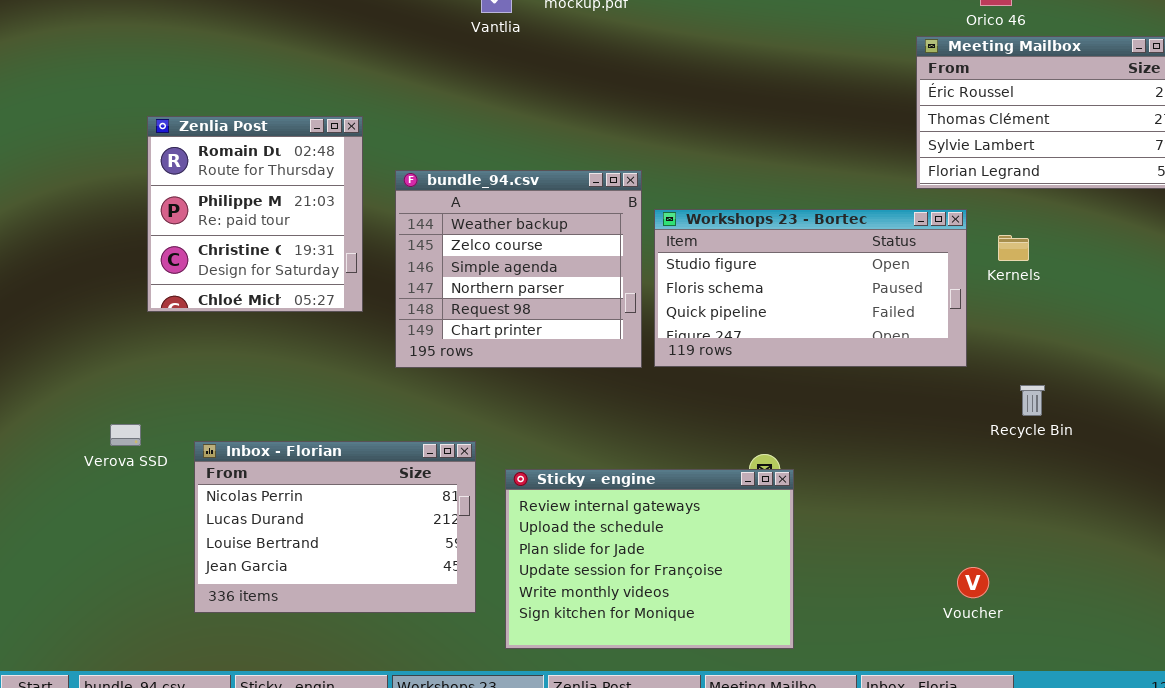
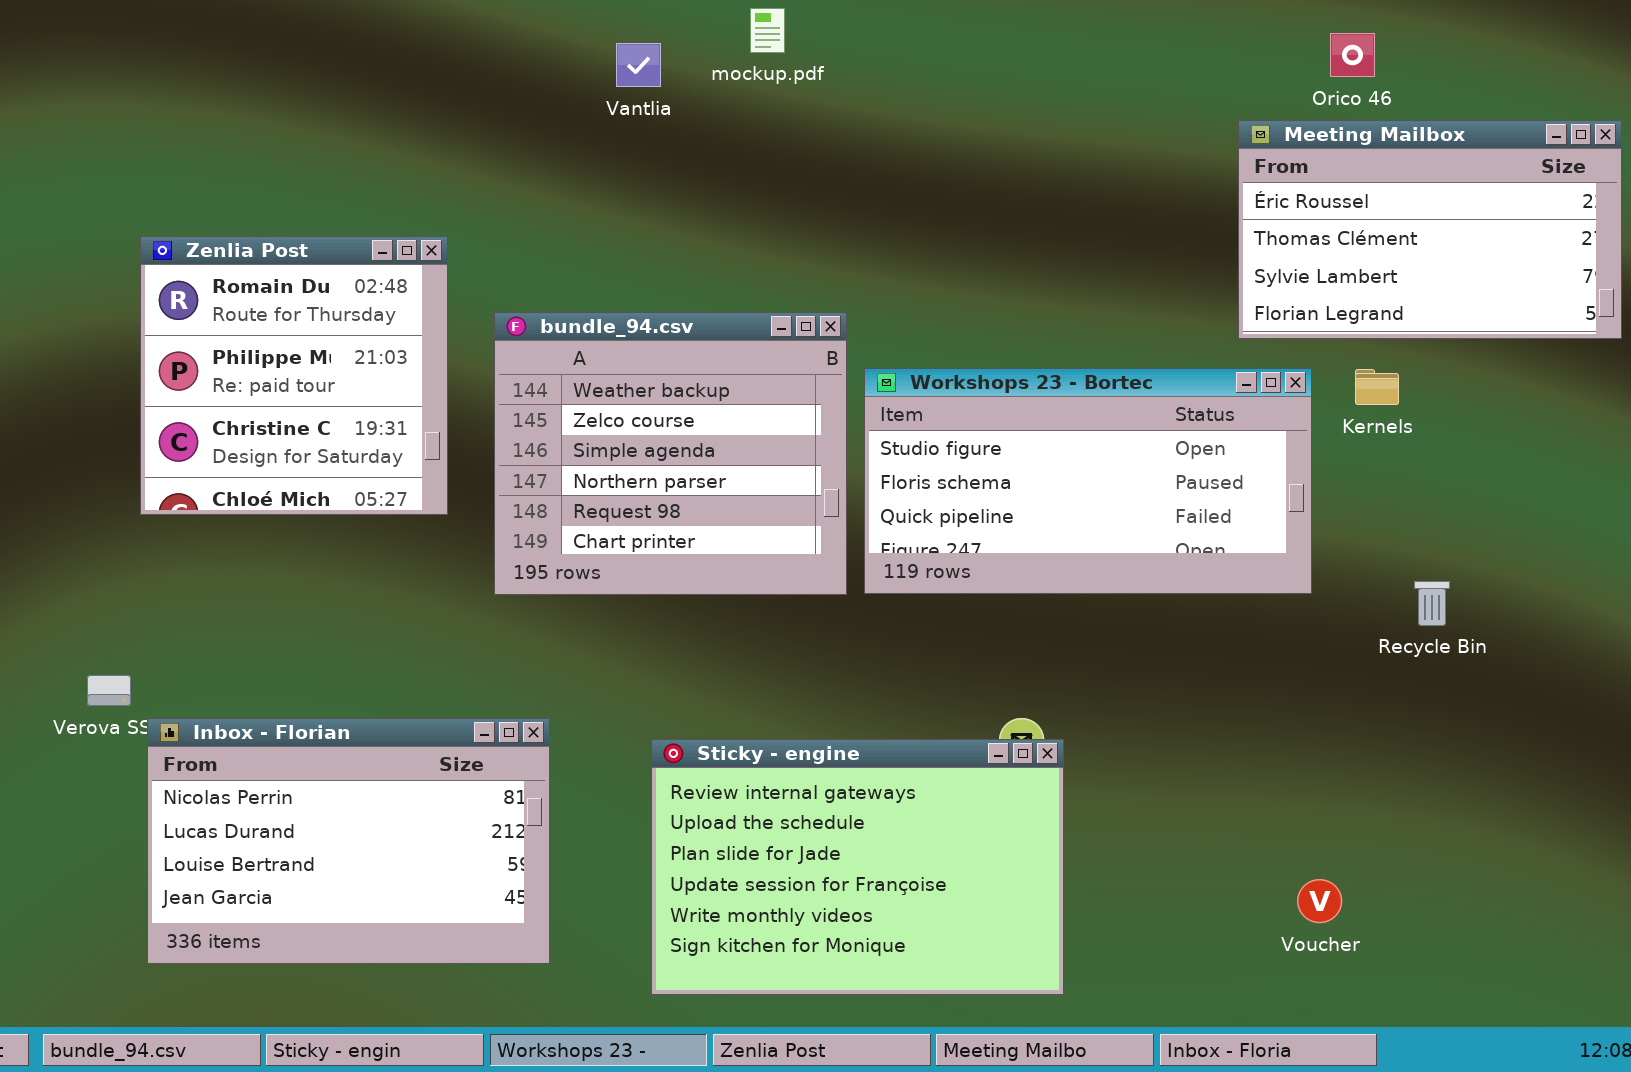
Kernels: [998,235,1029,261] -> [1355,369,1399,405], moved
Recycle Bin: [1020,385,1045,416] -> [1414,581,1450,626], moved
Inbox - Florian: [194,441,476,613] -> [147,718,550,964], moved

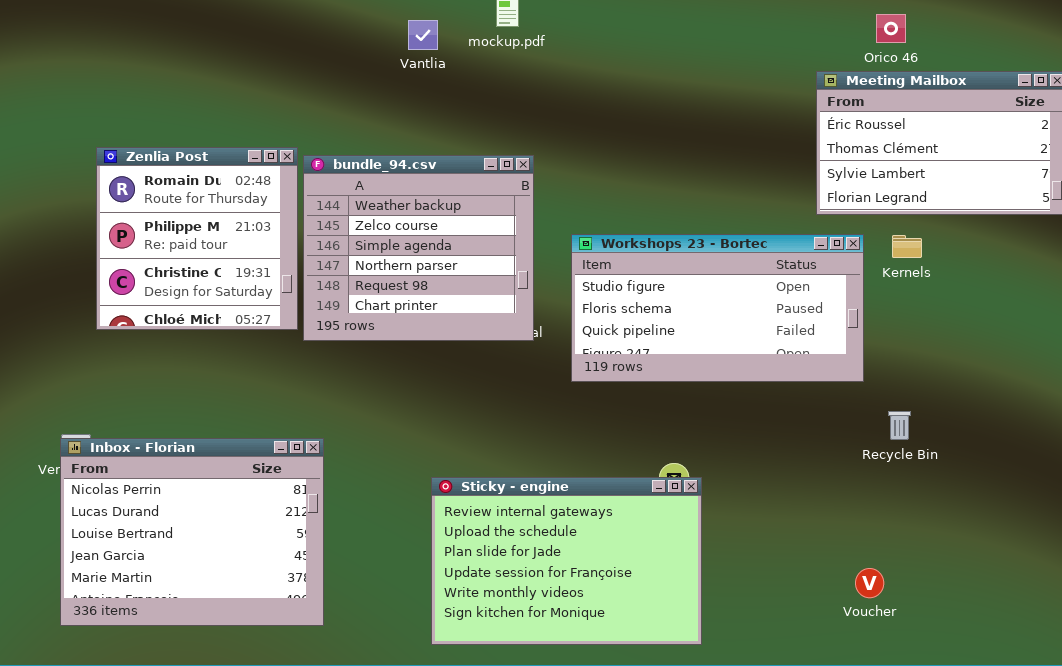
bundle_94.csv: [494,312,847,595] -> [303,155,534,341], moved
Recycle Bin: [1414,581,1450,626] -> [888,411,911,440], moved
Inbox - Florian: [147,718,550,964] -> [60,438,324,626], moved, resized

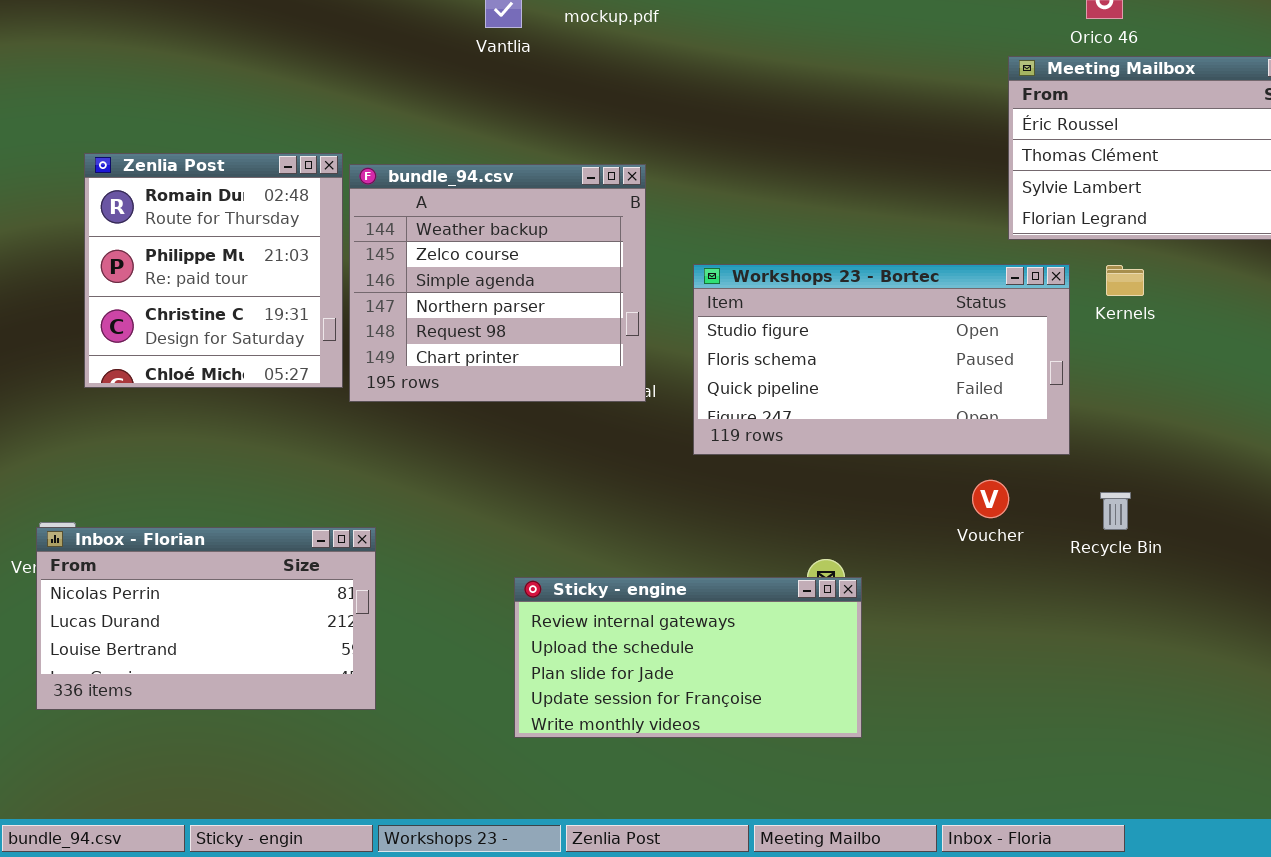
Inbox - Florian: [60,438,324,626] -> [36,527,376,710], resized
Sticky - engine: [431,477,702,645] -> [514,577,862,738], resized
Voucher: [855,568,884,598] -> [972,480,1009,518], moved

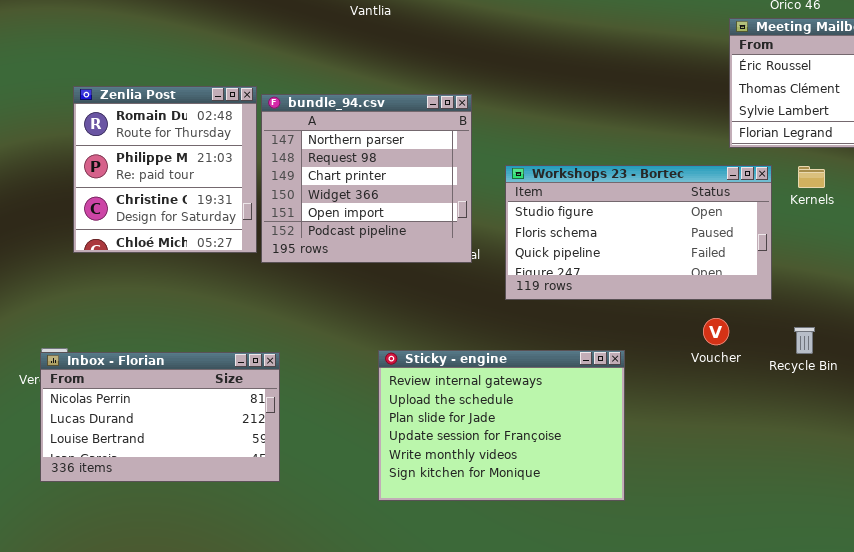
bundle_94.csv: [349,164,646,402] -> [261,94,472,263], scrolled down 3 rows
Sticky - engine: [514,577,862,738] -> [378,350,625,501], resized

